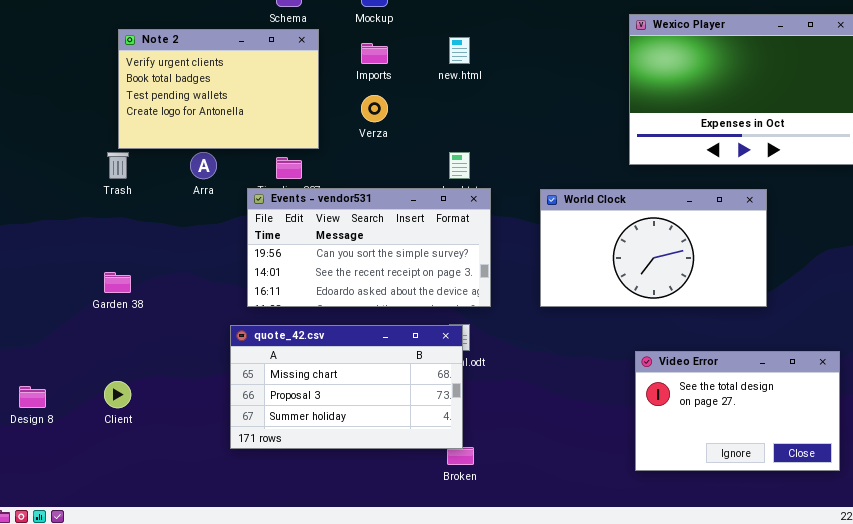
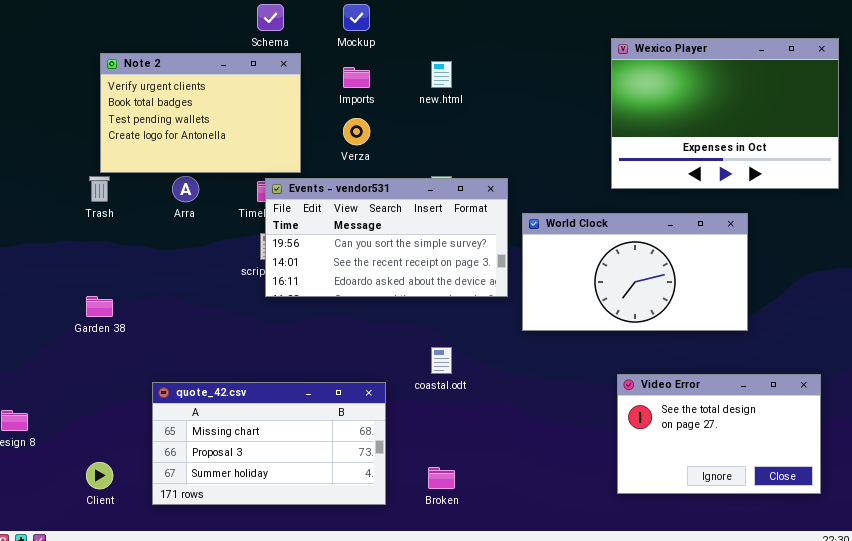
Events - vendor531: [247,188,491,307] -> [265,178,508,297], moved
quote_42.csv: [230,325,463,449] -> [152,382,386,505], moved
Client: [104,381,131,408] -> [86,462,113,489], moved

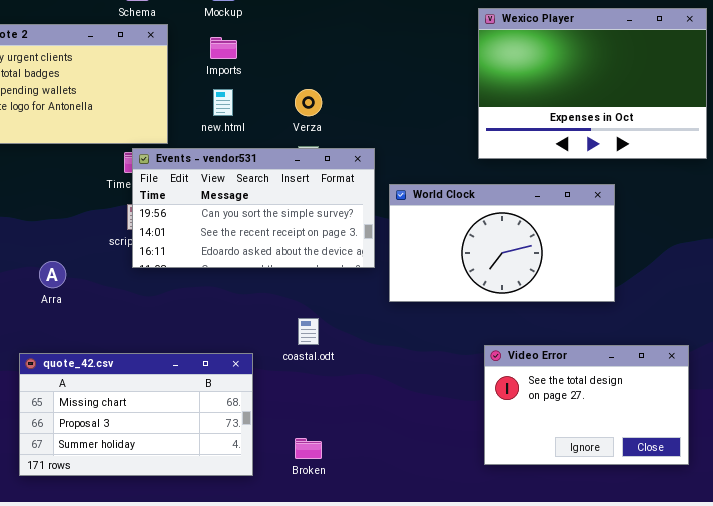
new.html: [431,61,452,88] -> [213,89,233,116], moved
Verza: [343,118,370,145] -> [295,89,322,116], moved
Arra: [172,176,199,202] -> [39,261,66,288], moved

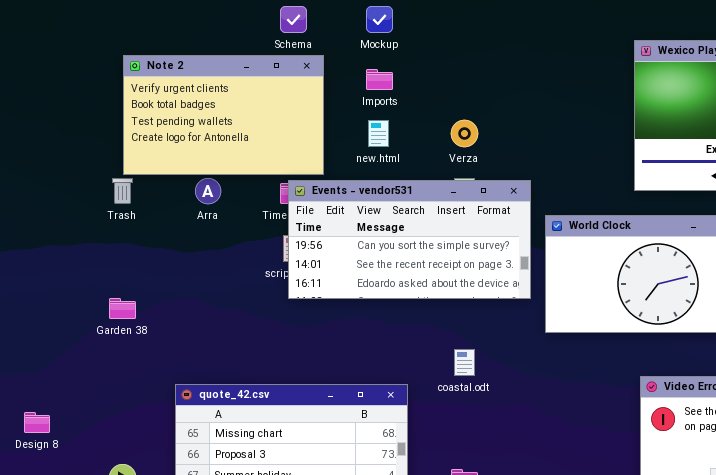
Arra: [39,261,66,288] -> [195,178,221,204], moved

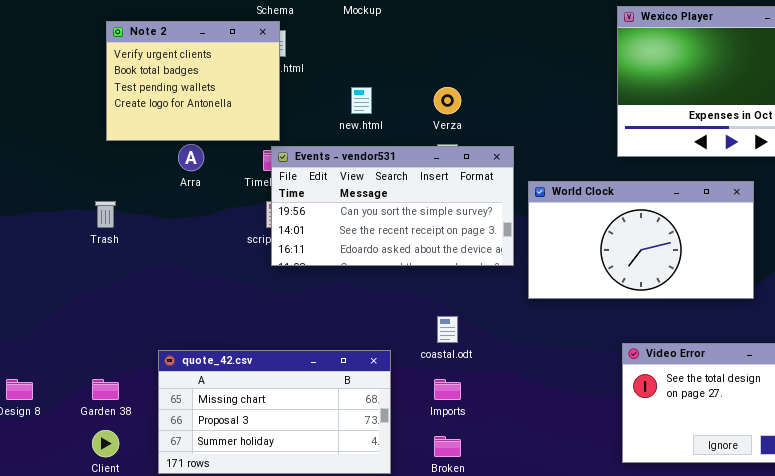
Note 2: [123,55,324,175] -> [106,21,280,141], resized
Imports: [366,69,393,90] -> [434,379,461,400], moved
Trash: [112,178,133,204] -> [95,201,116,228], moved
Garden 38: [109,298,136,319] -> [92,379,119,400], moved

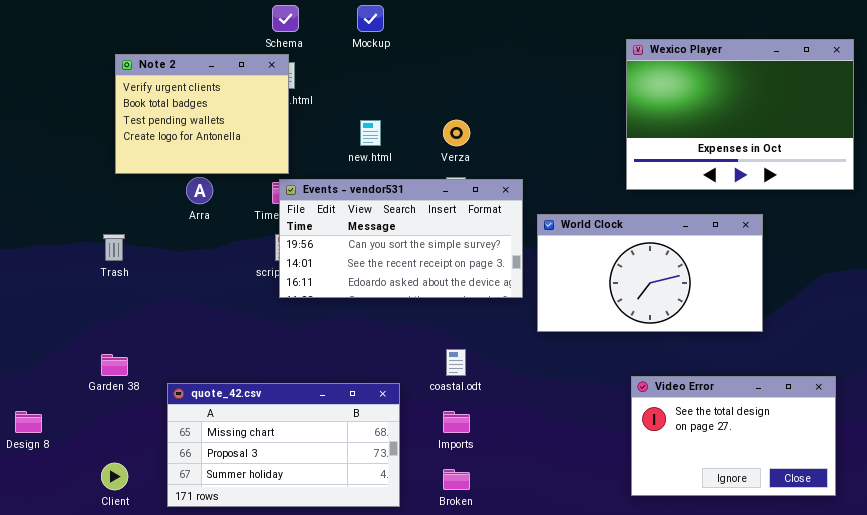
Garden 38: [92,379,119,400] -> [101,354,128,376], moved

